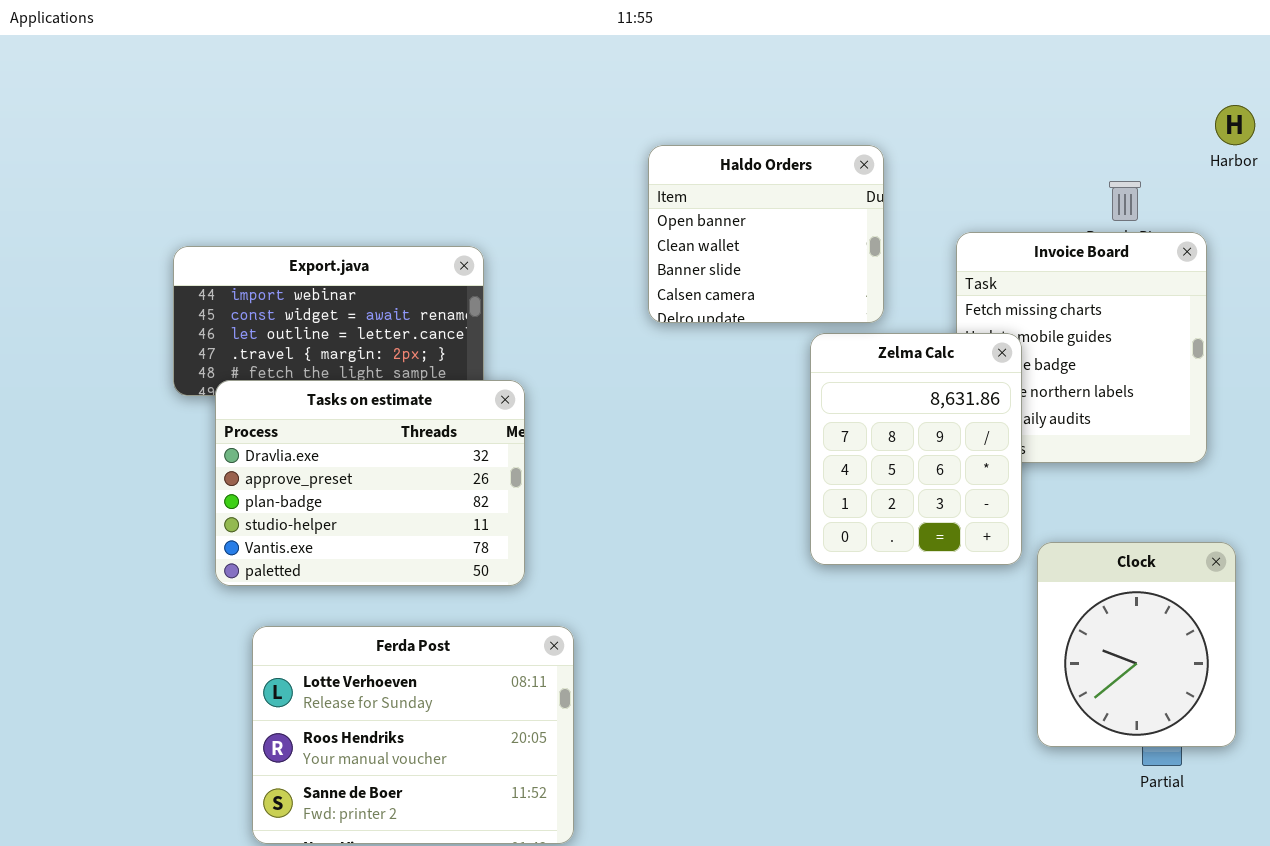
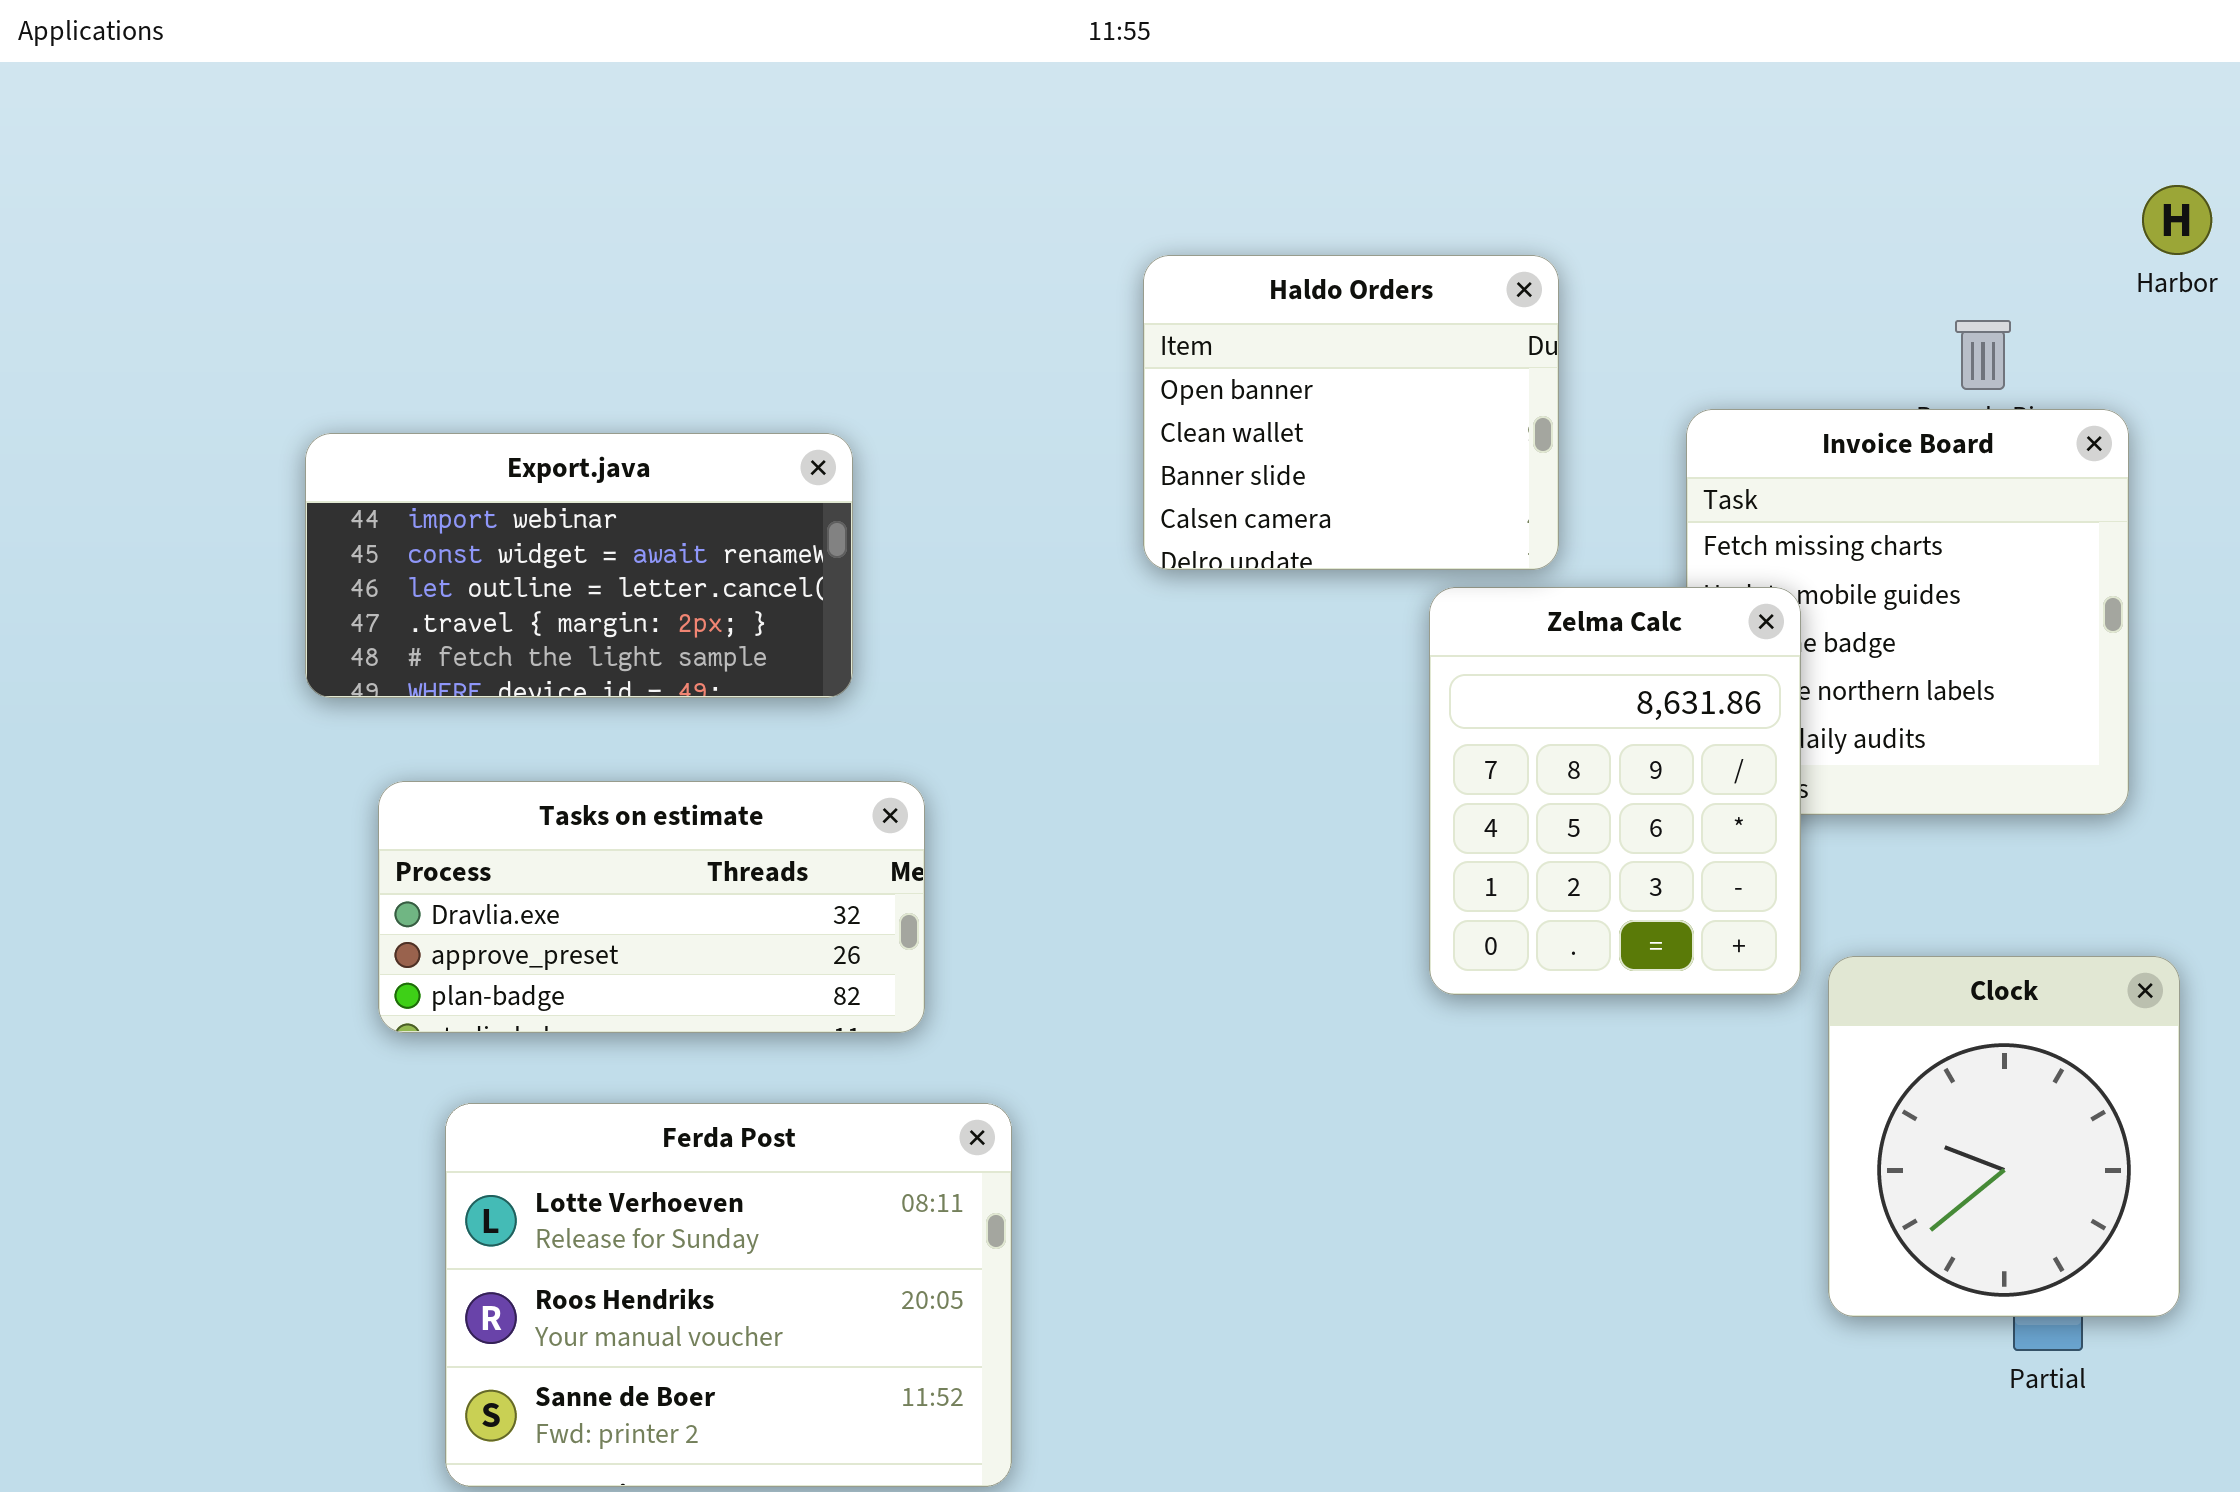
Tasks on estimate: [215,380,525,586] -> [378,781,925,1033], resized

